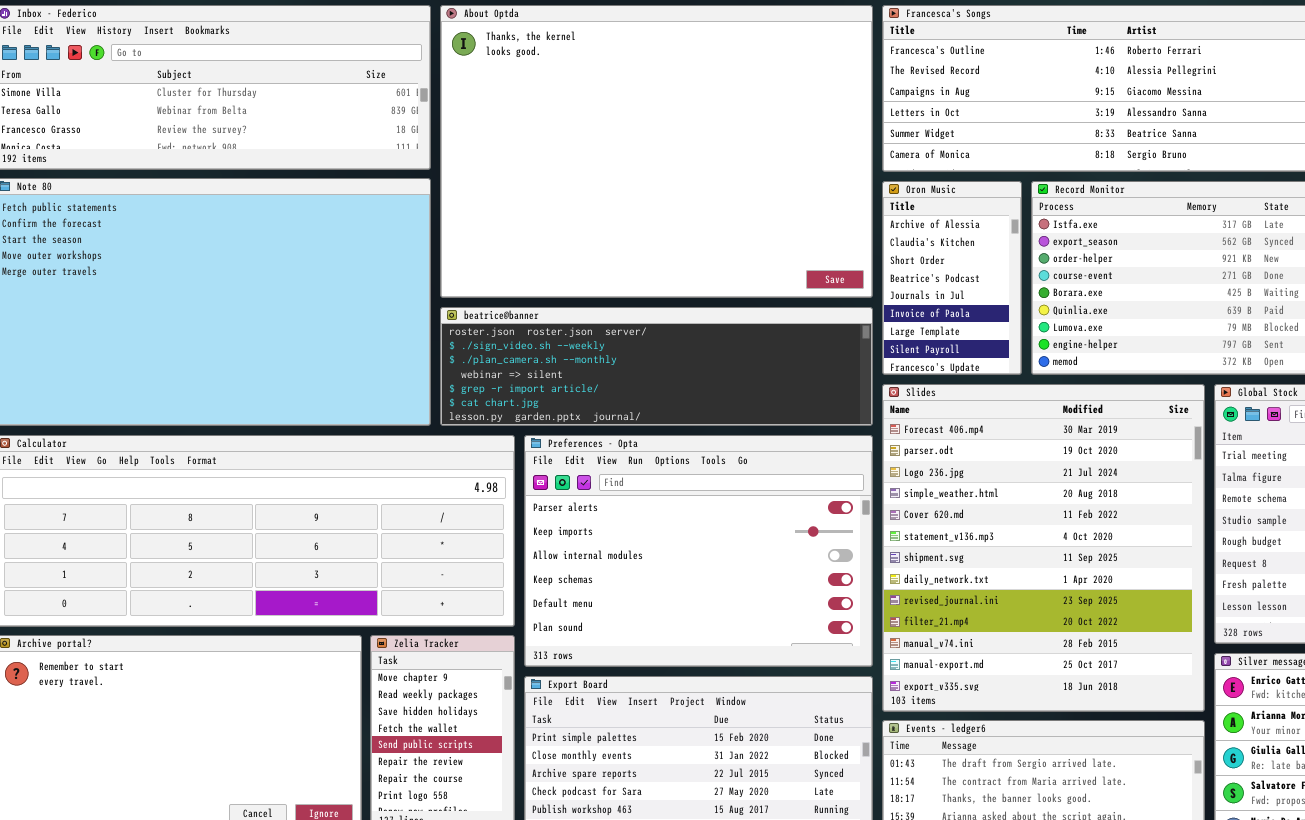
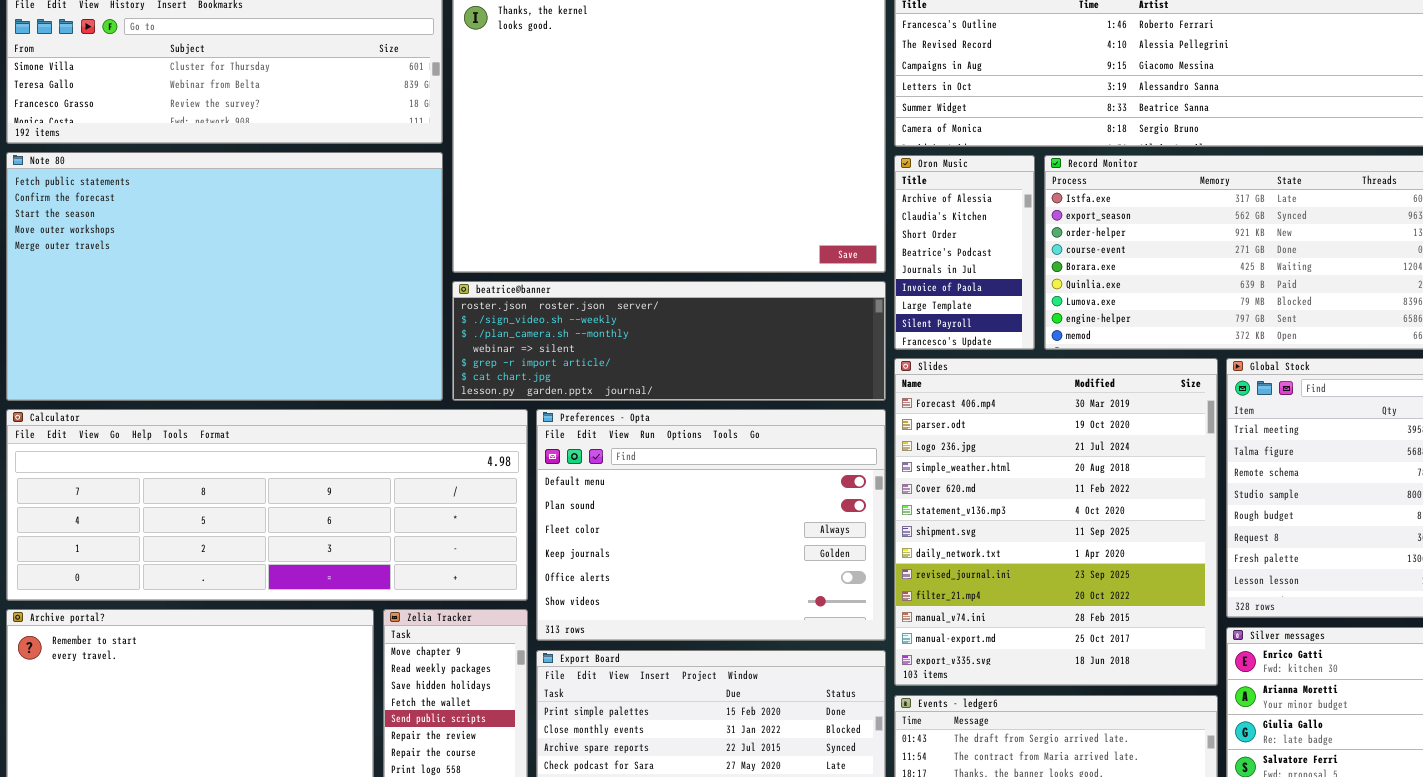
Preferences - Opta: [524,435,873,667] -> [536,409,886,641], scrolled down 4 rows

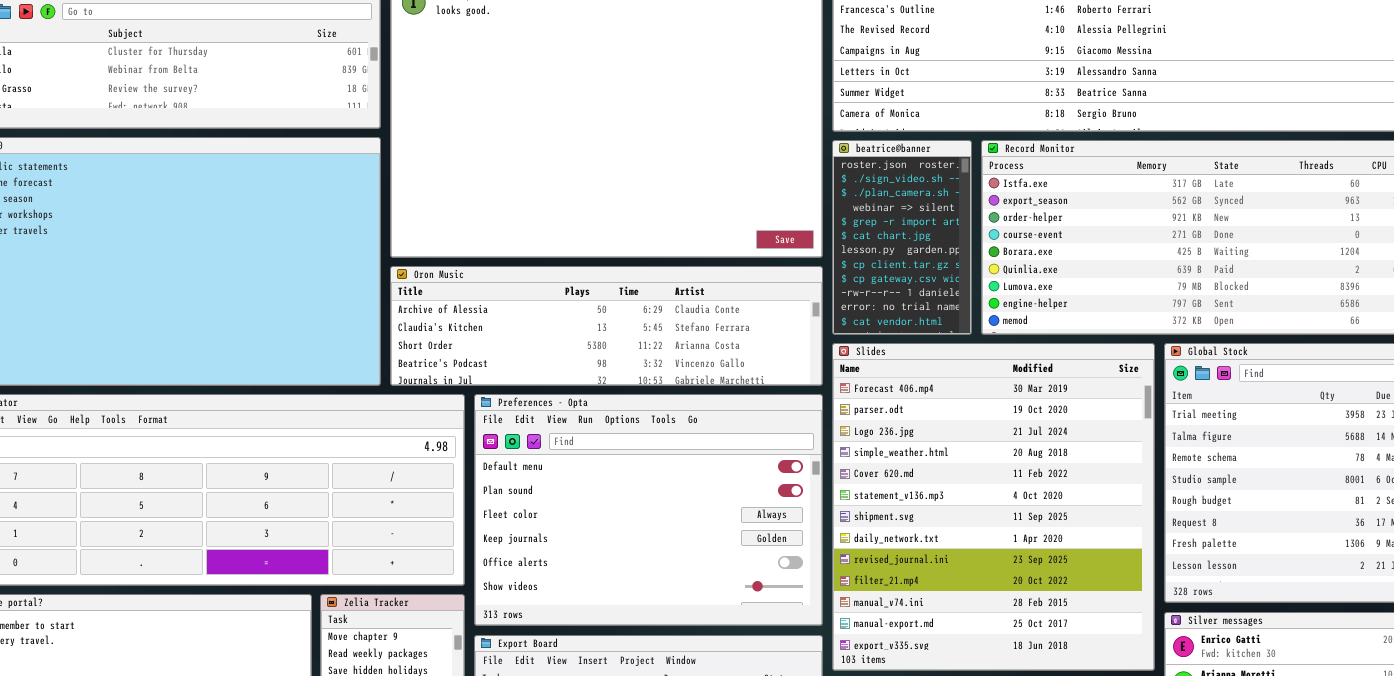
Oron Music: [894,155,1035,350] -> [390,266,823,386], moved, resized
beatrice@banner: [452,281,886,401] -> [832,140,972,335], moved, resized

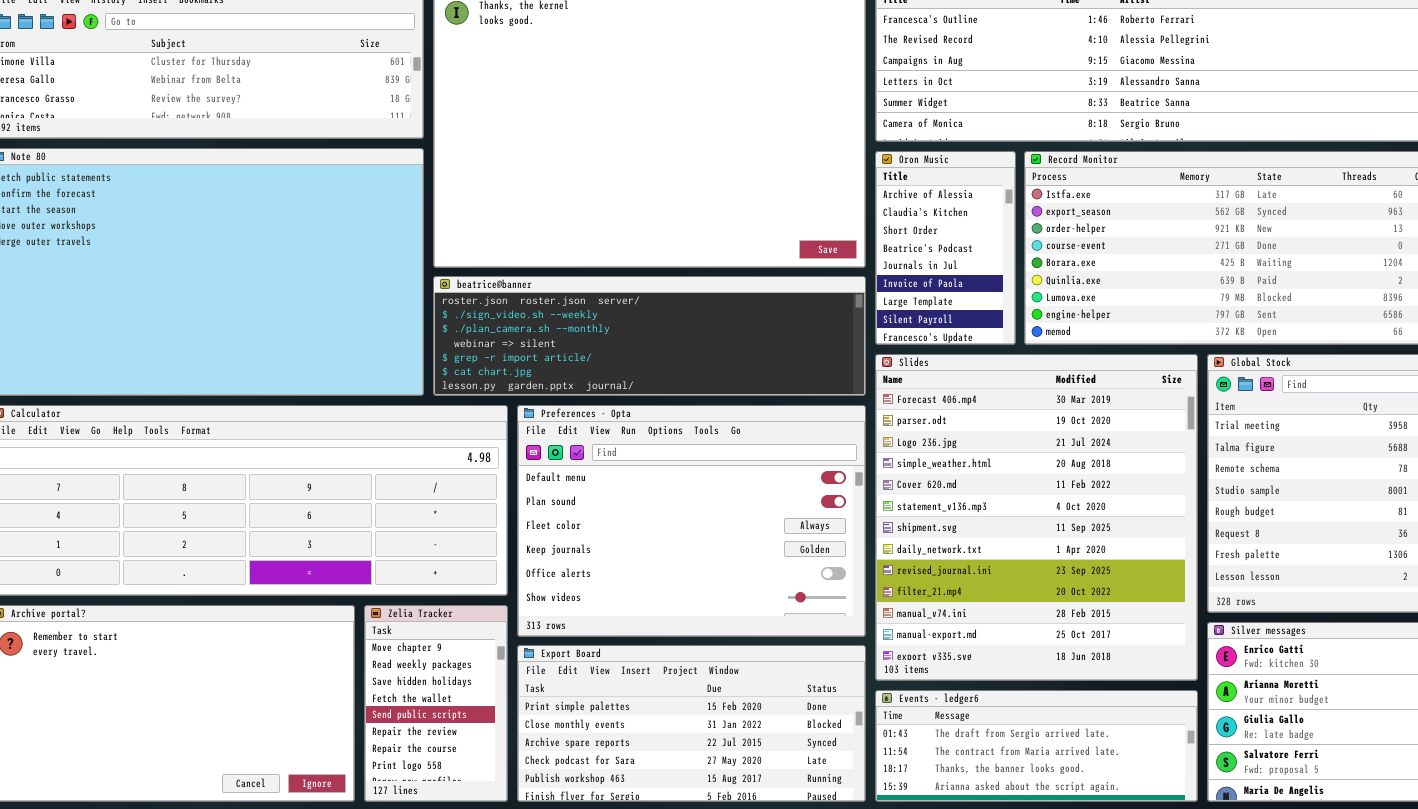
beatrice@banner: [832,140,972,335] -> [433,276,866,396], moved, resized
Oron Music: [390,266,823,386] -> [875,151,1016,345], moved, resized

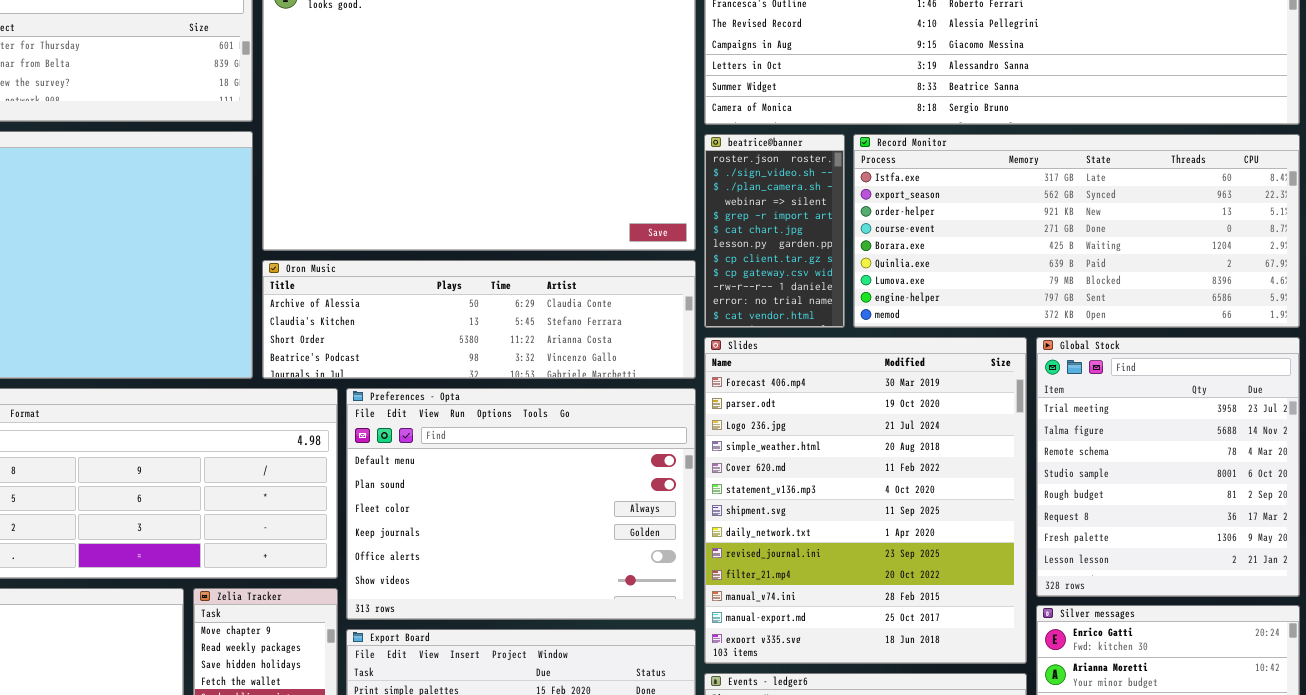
Oron Music: [875,151,1016,345] -> [262,260,696,379], moved, resized
beatrice@banner: [433,276,866,396] -> [704,134,845,328], moved, resized

